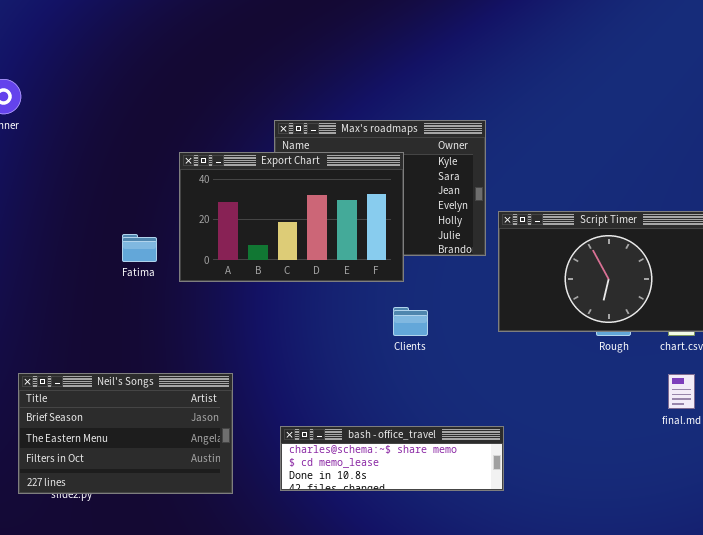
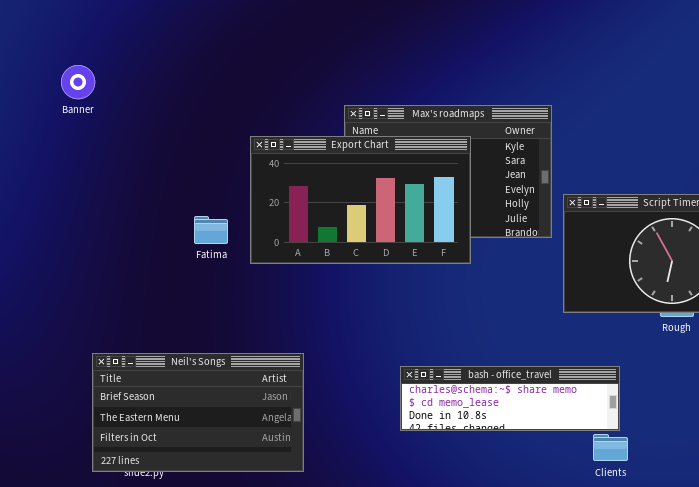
Clients: [393,307,428,336] -> [593,434,628,461], moved
bash - office_travel: [280,426,504,491] -> [400,366,620,431], moved

